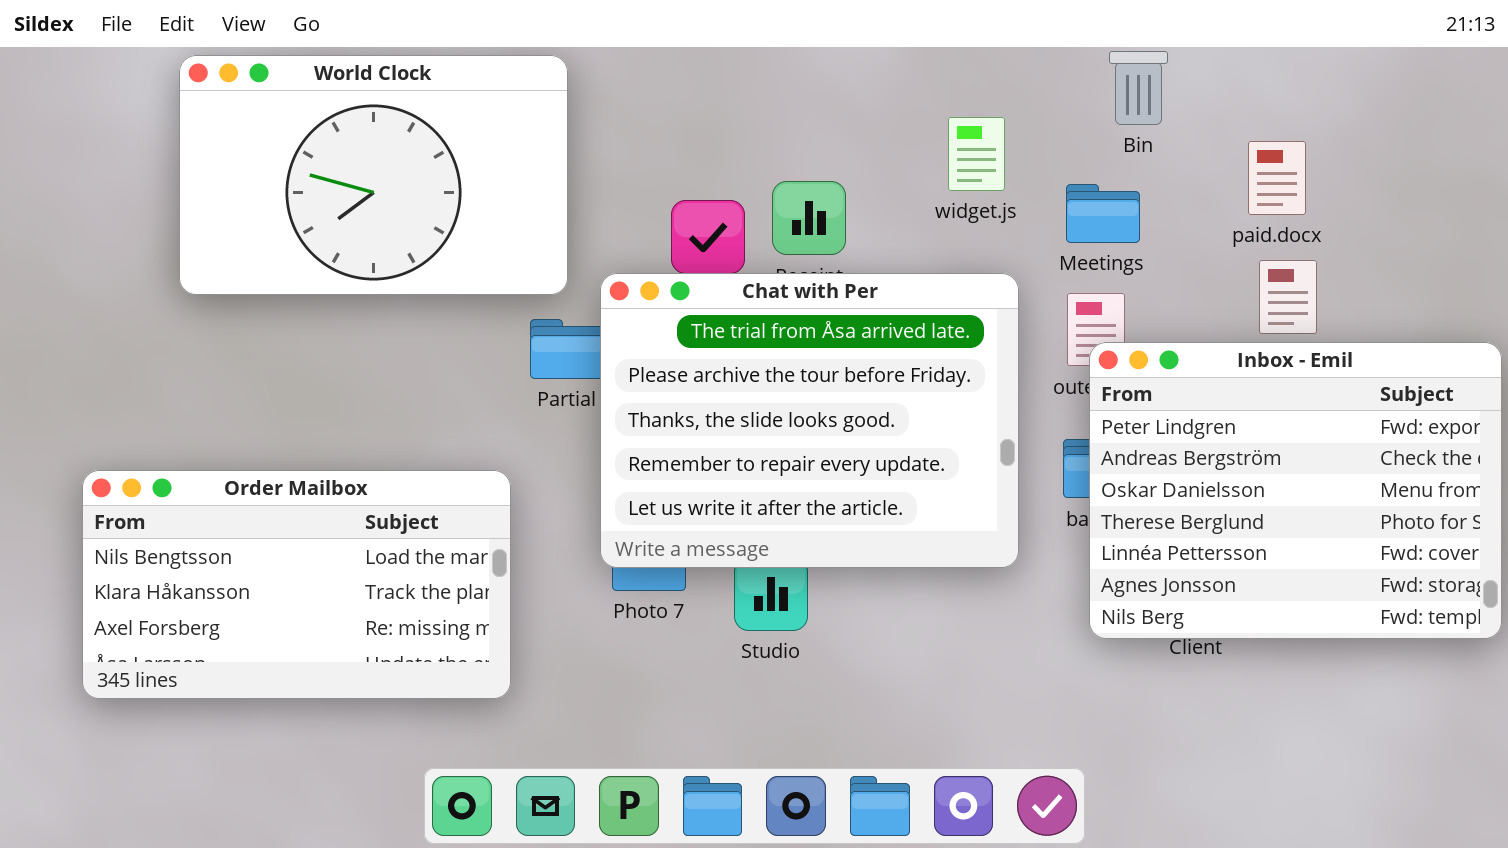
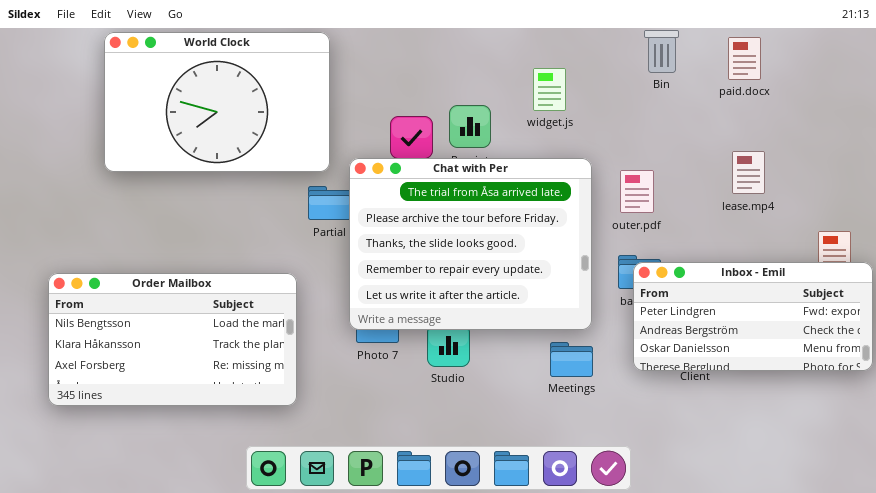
widget.js: [948,117,1005,191] -> [533,68,566,111], moved
paid.docx: [1248,141,1306,215] -> [728,37,761,80], moved
Meetings: [1066,184,1140,243] -> [550,342,593,377], moved
Inbox - Emil: [1089,342,1502,639] -> [633,262,873,371], resized

